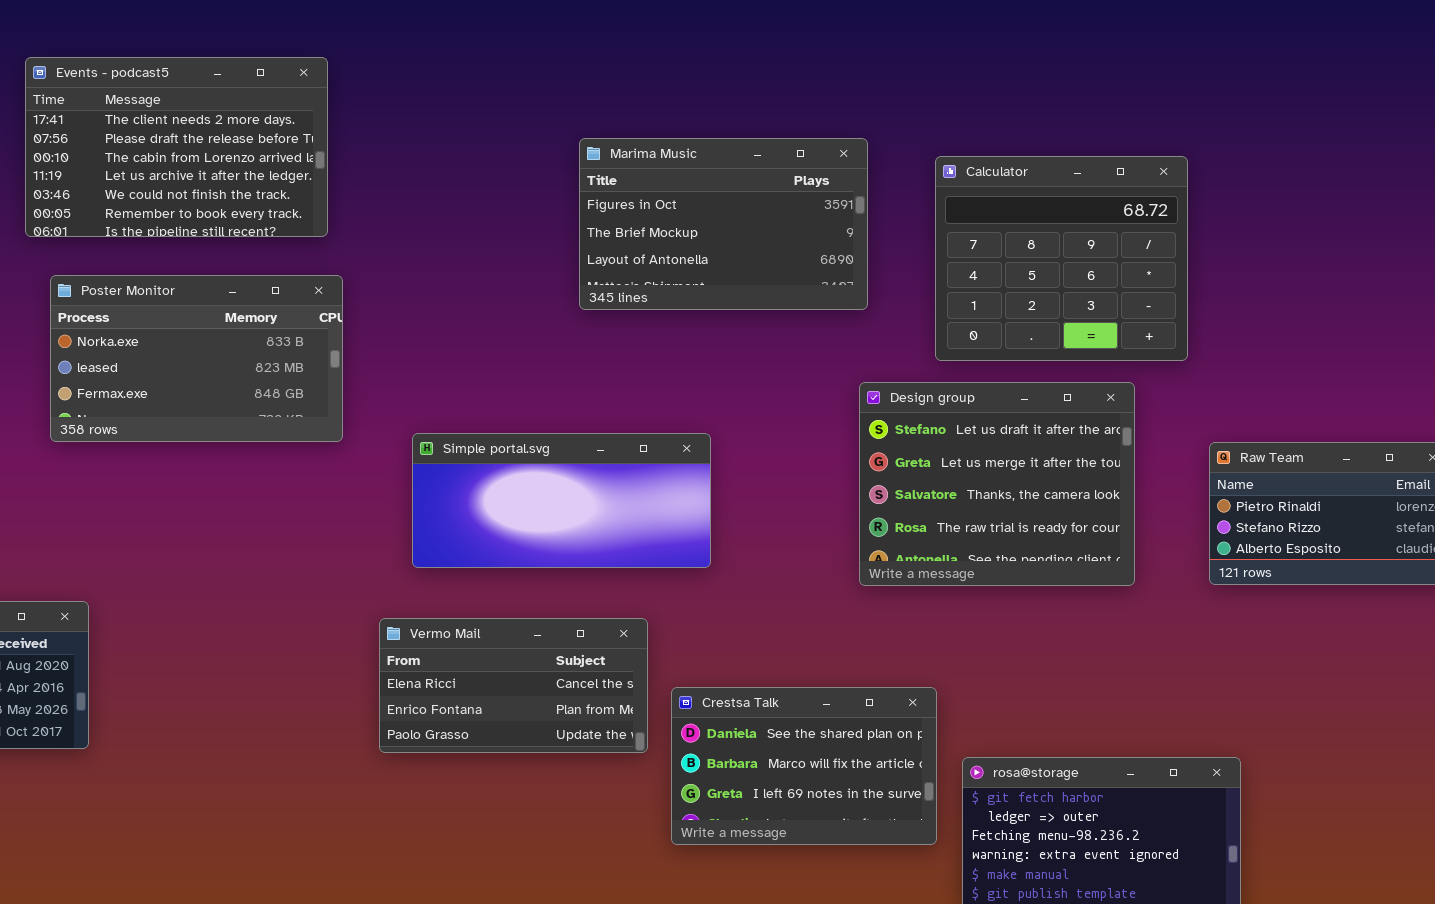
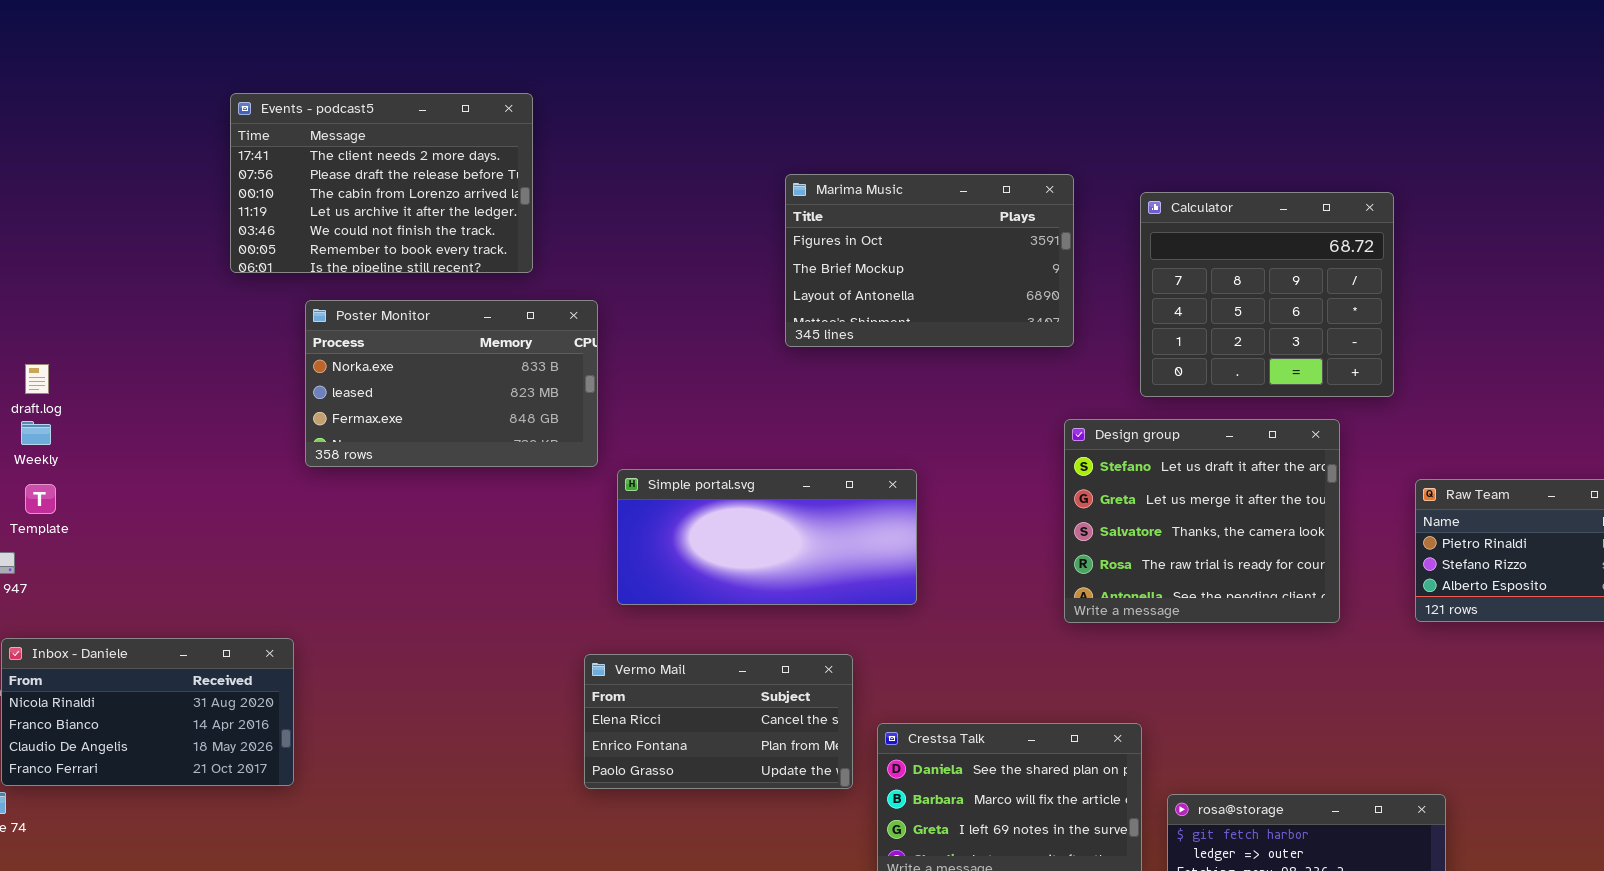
Poster Monitor: [50,275,343,442] -> [305,300,598,467], moved

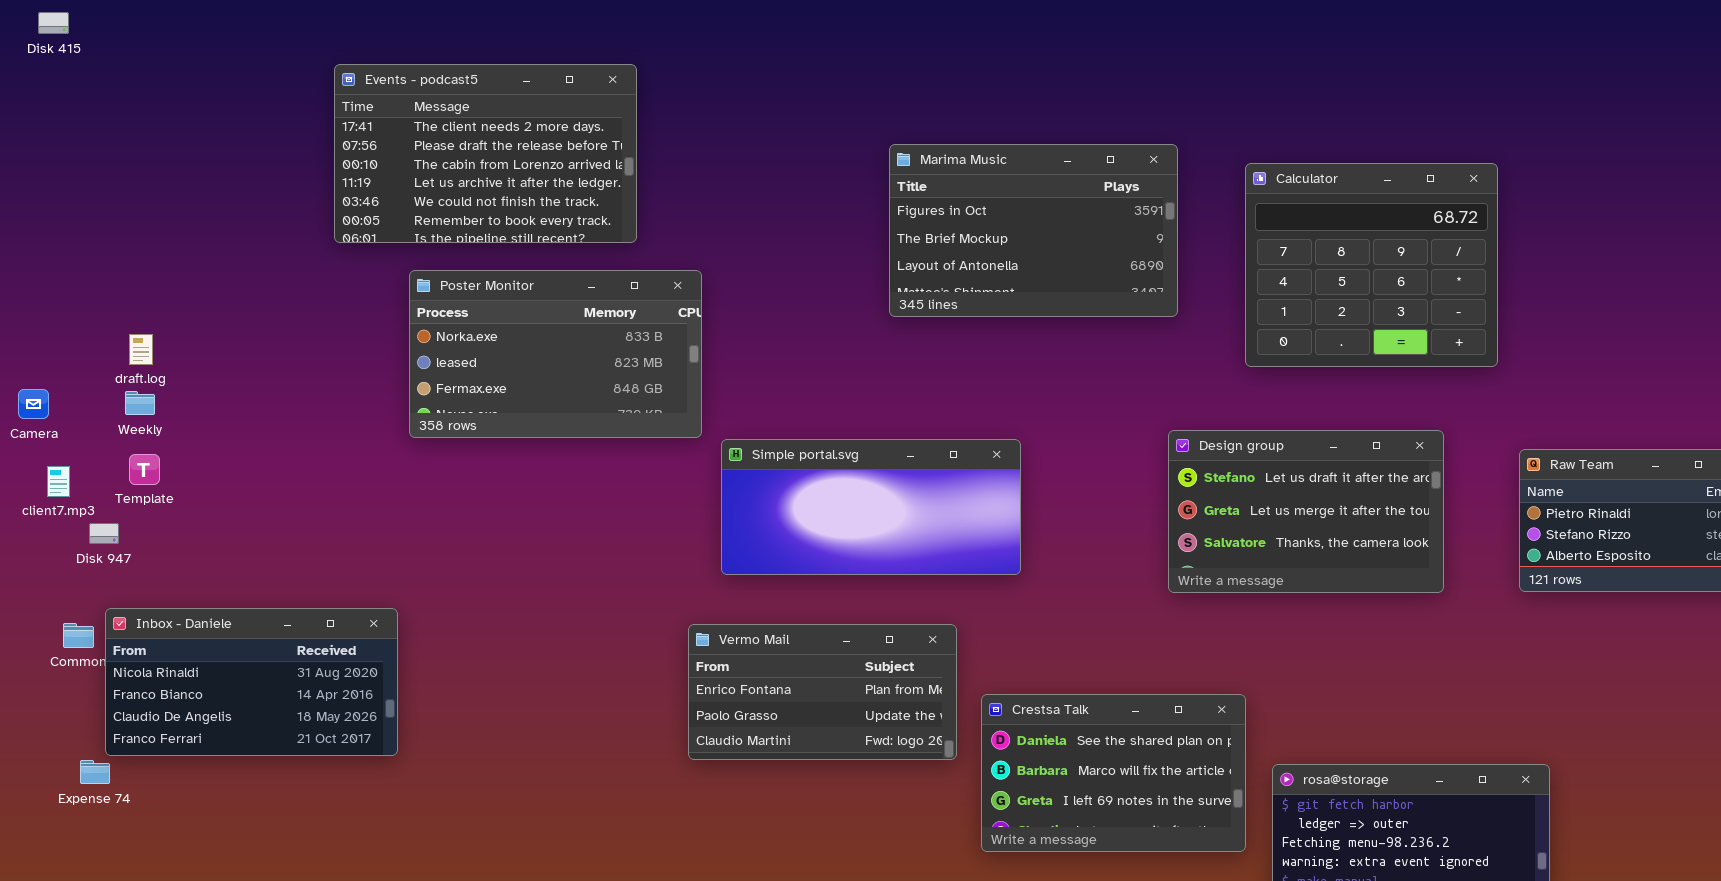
Design group: [1064,419,1340,623] -> [1168,430,1444,593], resized
Vermo Mail: [584,654,853,789] -> [688,624,957,760], scrolled down 1 row

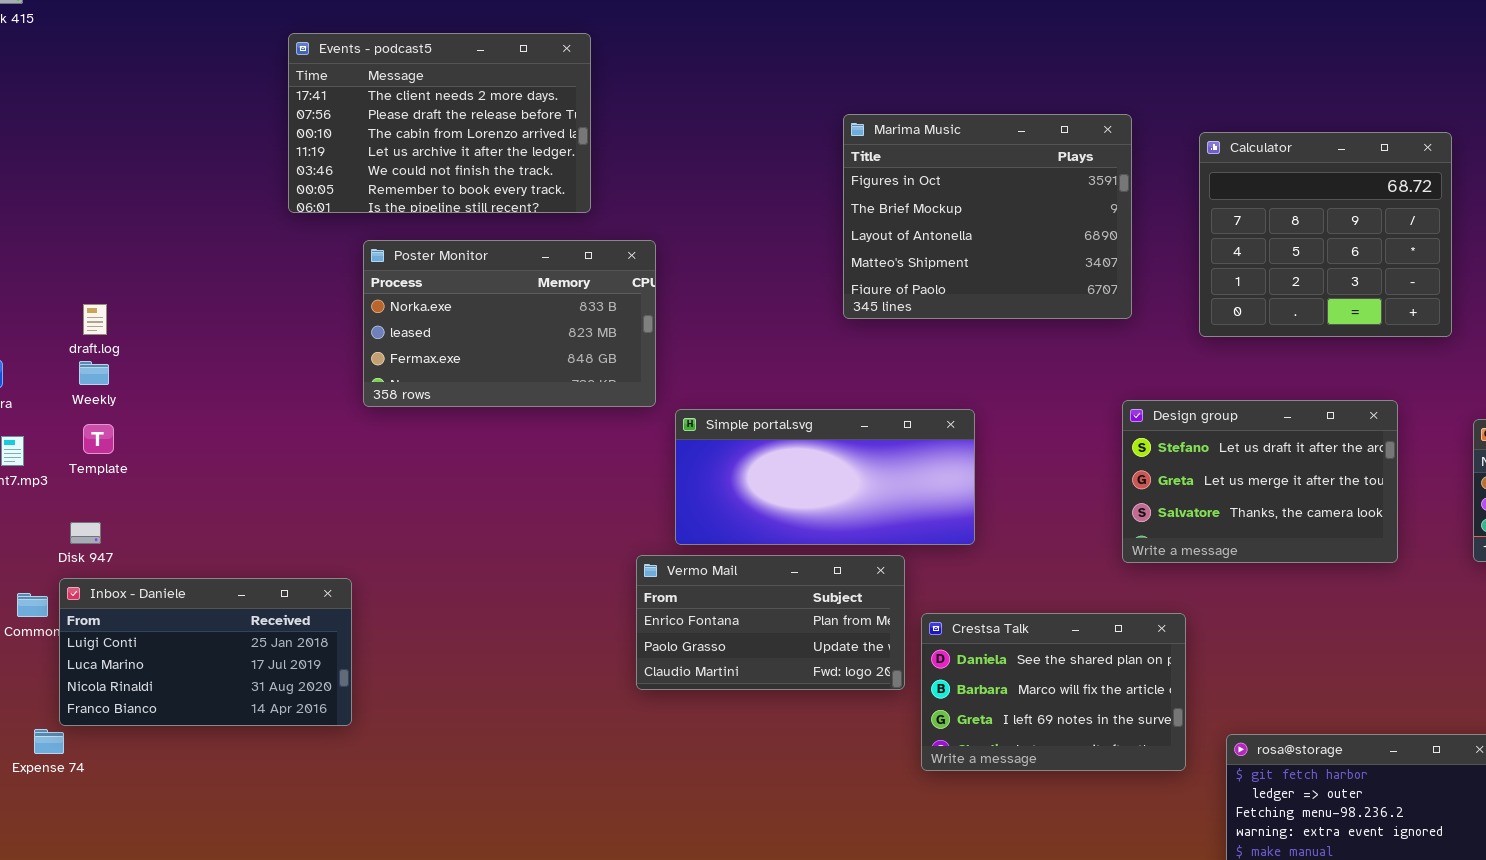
Marima Music: [889,144,1178,317] -> [843,114,1132,319], resized
Disk 947: [89,523,119,544] -> [70,522,101,544], moved
Inbox - Daniele: [105,608,398,756] -> [59,578,352,726], scrolled up 2 rows
Vermo Mail: [688,624,957,760] -> [636,555,905,690], moved
Crestsa Talk: [981,694,1246,852] -> [921,613,1186,771], moved

